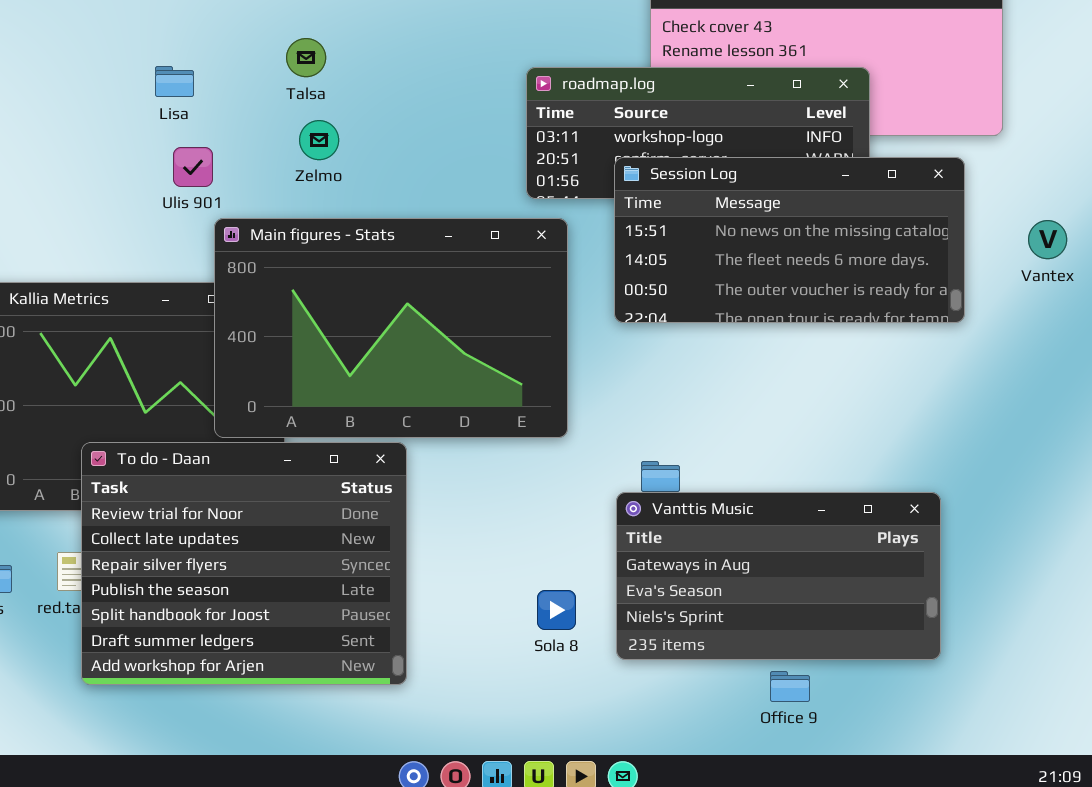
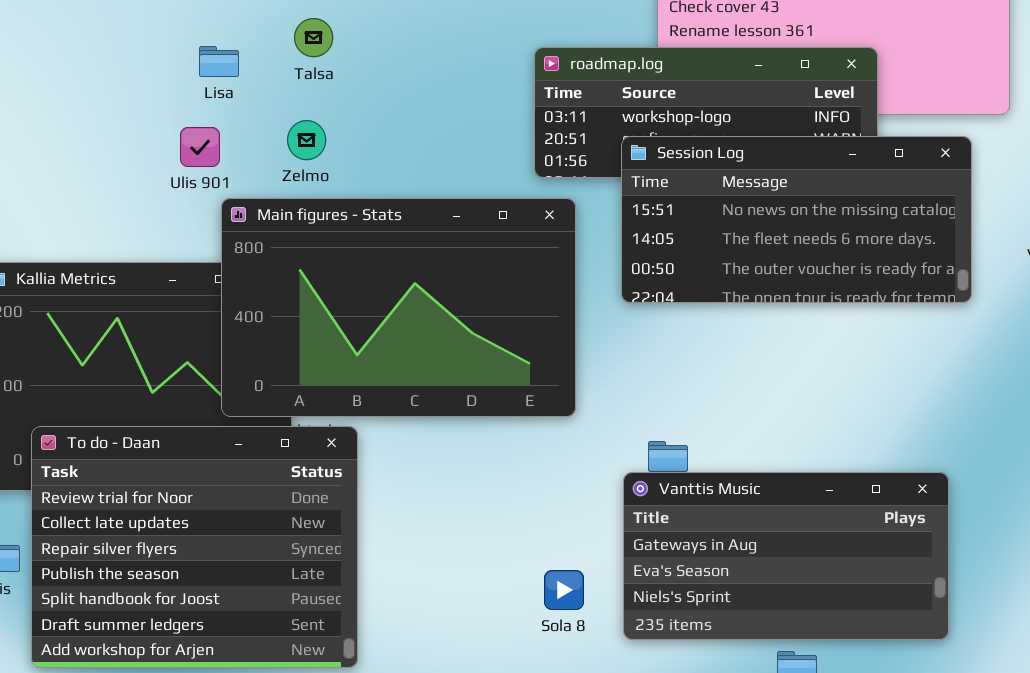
Lisa: [155,66,194,97] -> [199,46,239,77], moved
Zelmo: [299,120,339,160] -> [287,120,326,160], moved
To do - Daan: [81,442,407,685] -> [31,426,358,668], moved

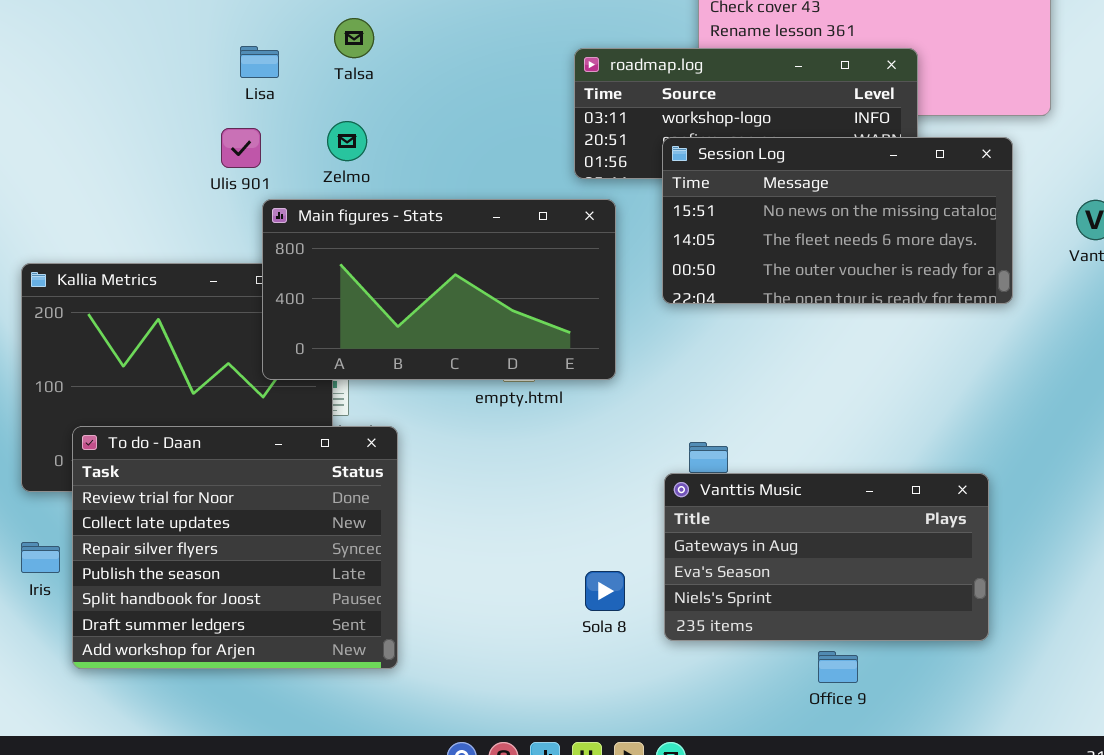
Main figures - Stats: [221,198,576,417] -> [262,199,616,380], resized

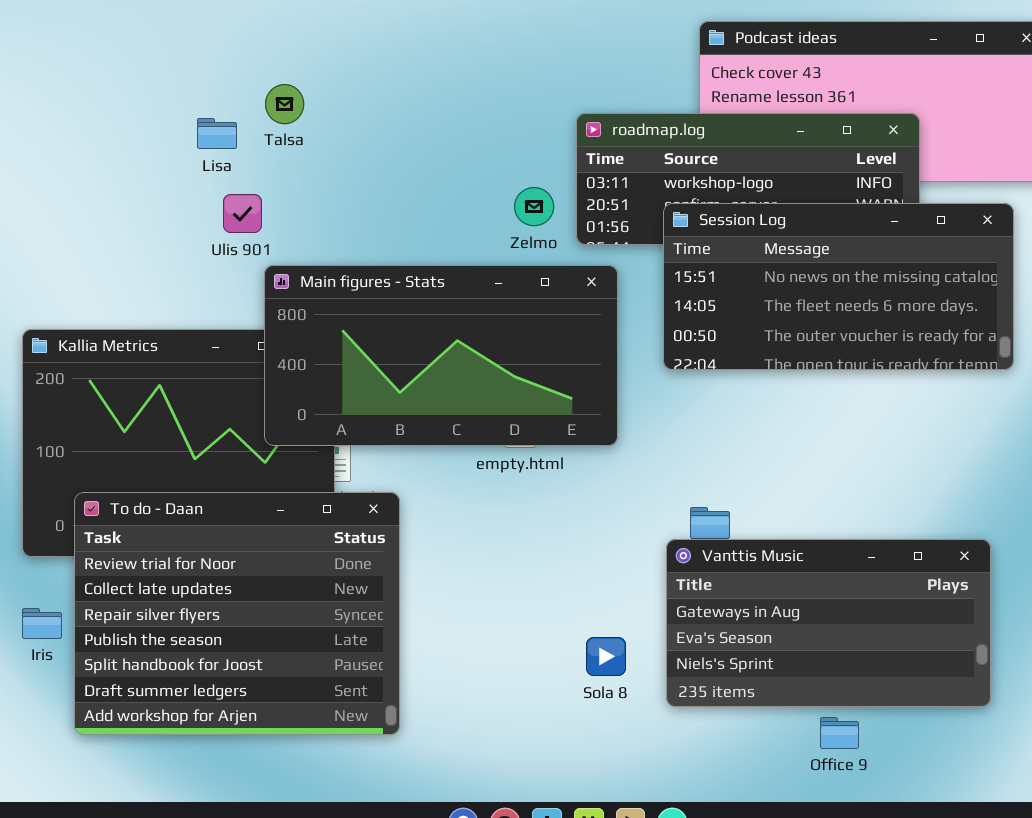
Talsa: [334,18,374,58] -> [265,84,304,124], moved
Lisa: [240,46,279,78] -> [197,118,237,149], moved
Zelmo: [327,121,367,161] -> [514,187,554,226], moved

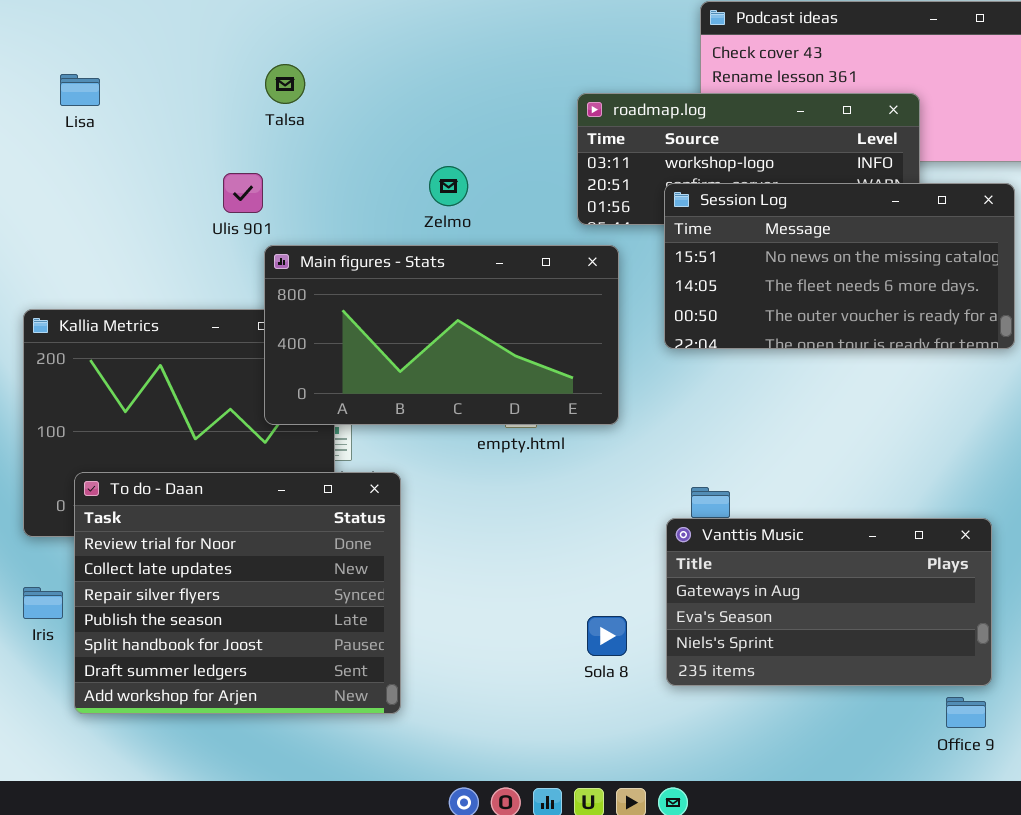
Lisa: [197,118,237,149] -> [60,74,100,106], moved
Zelmo: [514,187,554,226] -> [429,166,468,206], moved
Office 9: [820,717,859,749] -> [946,697,986,728], moved

